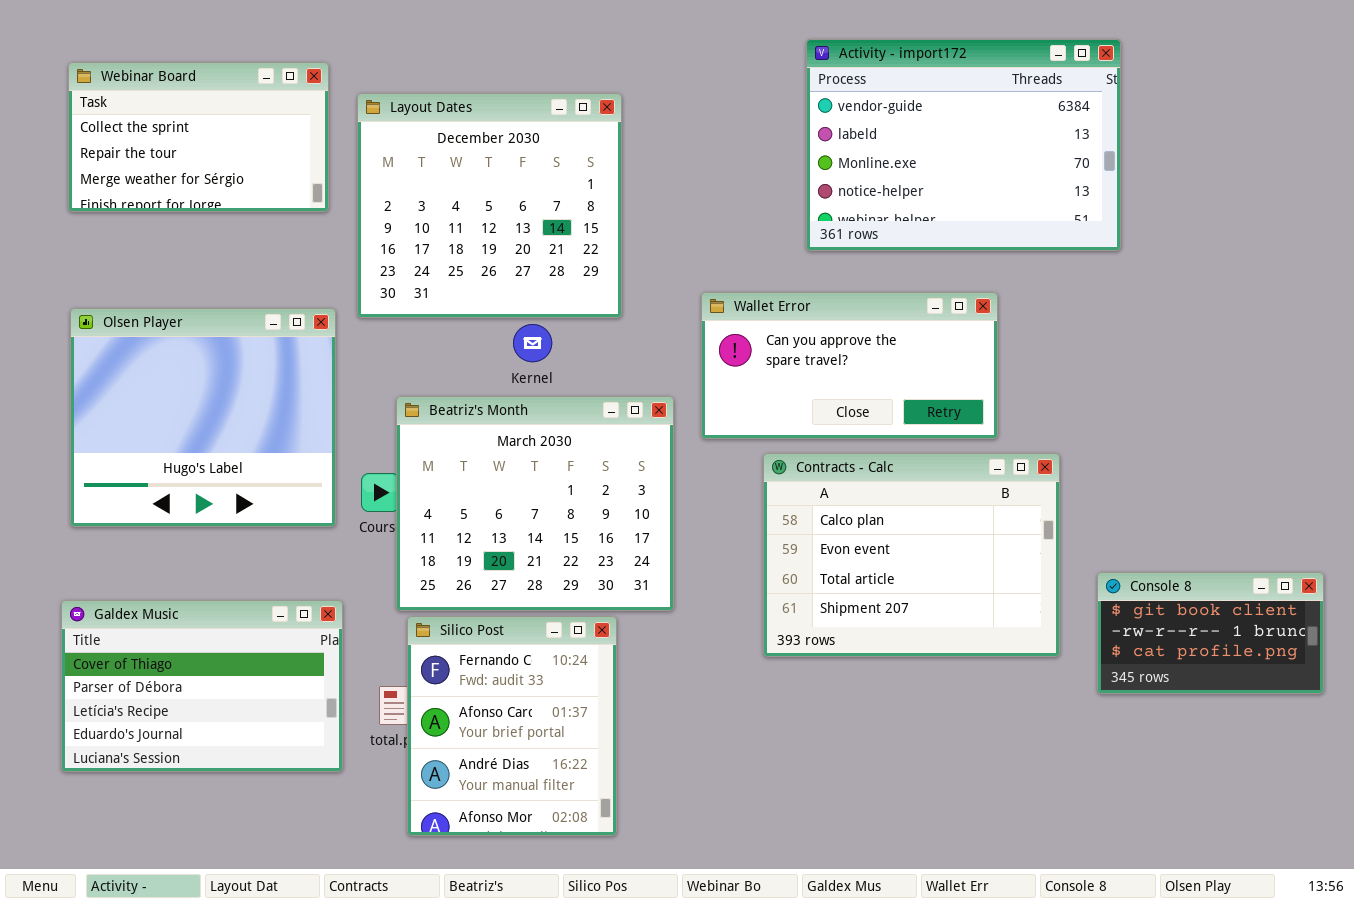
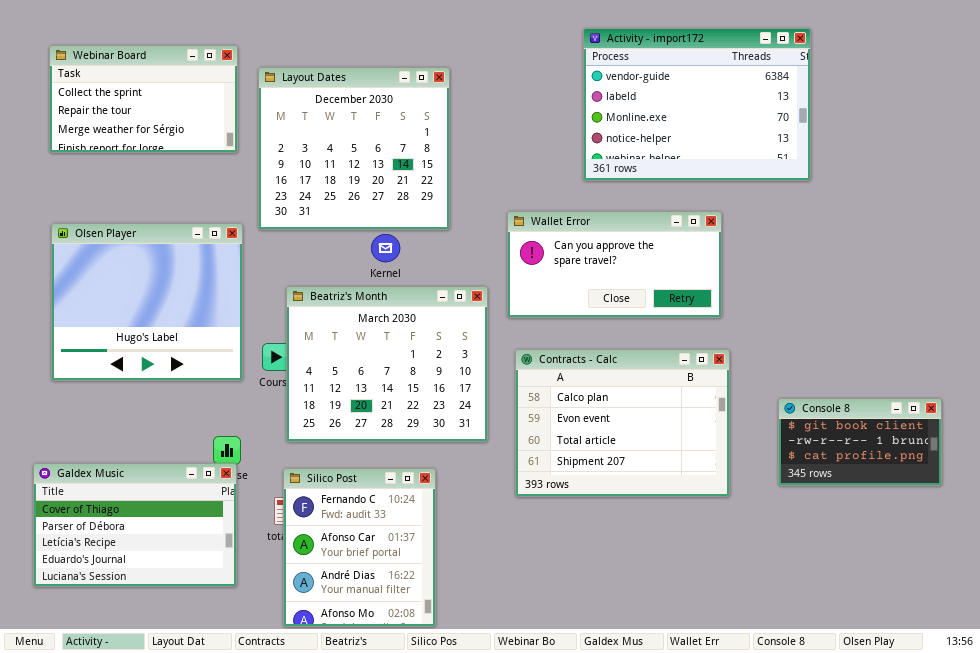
Contracts - Calc: [763,453,1060,657] -> [515,349,730,497], moved
Console 8: [1097,572,1324,694] -> [778,398,942,486], moved
Galdex Music: [61,600,343,772] -> [33,463,237,587], moved
Silico Post: [407,616,617,836] -> [283,468,436,627], moved

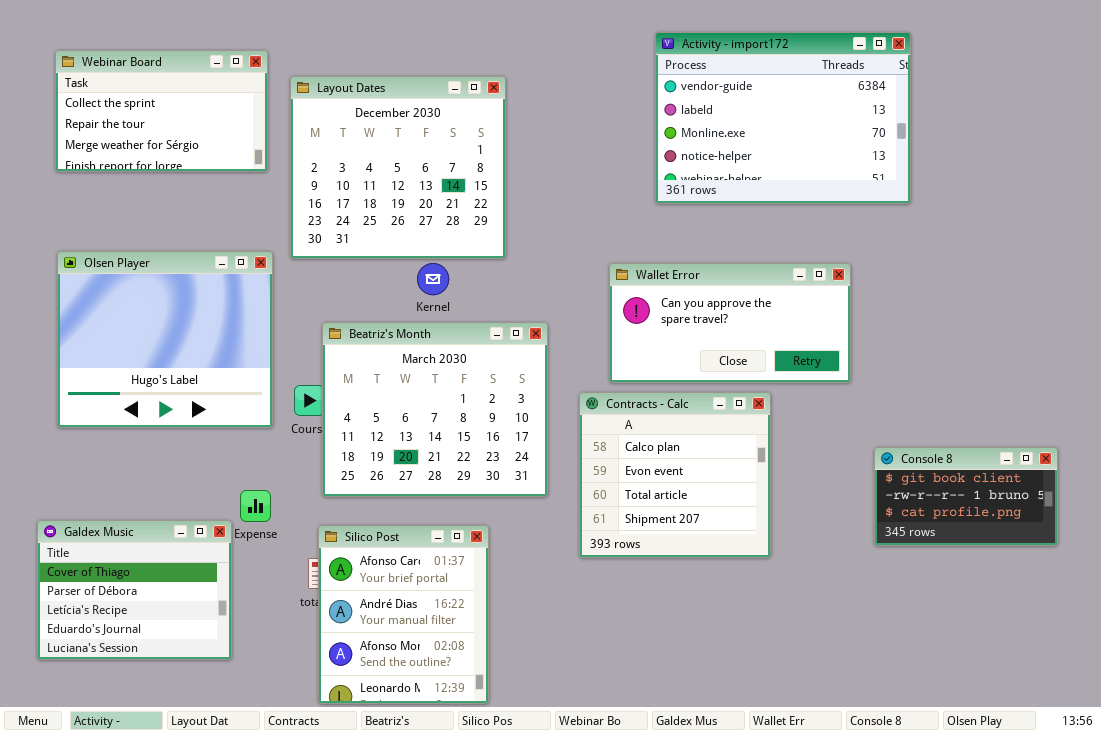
Wallet Error: [507,211,722,318] -> [609,263,851,383], moved
Contracts - Calc: [515,349,730,497] -> [579,392,771,558], resized
Galdex Music: [33,463,237,587] -> [37,520,232,660], resized
Silico Post: [283,468,436,627] -> [318,525,489,704], scrolled down 1 row

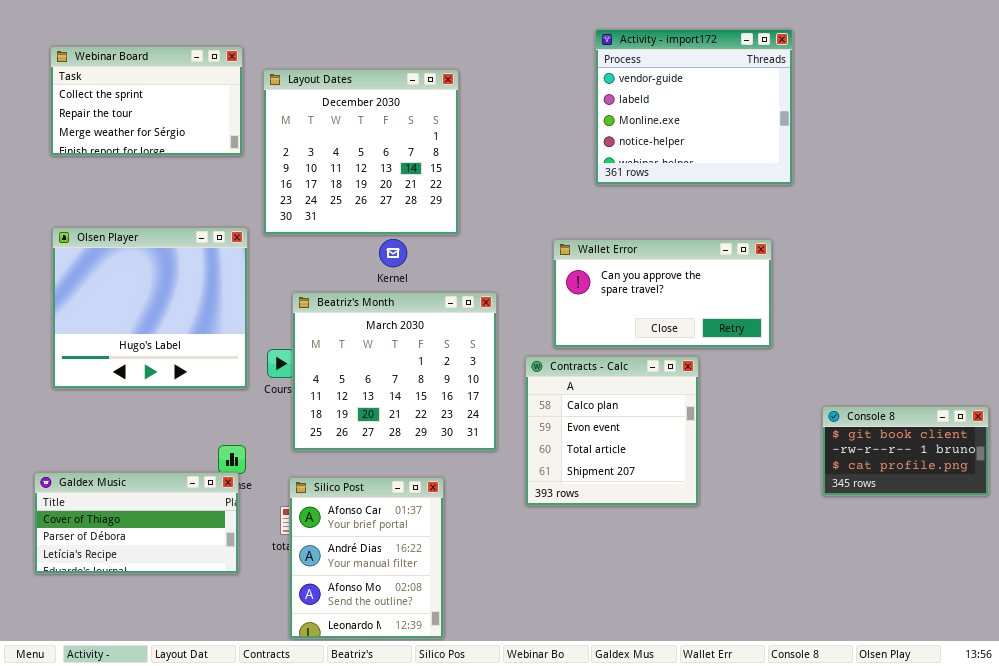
Activity - import172: [655,32,911,204] -> [595,29,793,185], resized
Console 8: [874,447,1058,546] -> [822,406,989,496], moved
Galdex Music: [37,520,232,660] -> [34,472,239,574], resized

